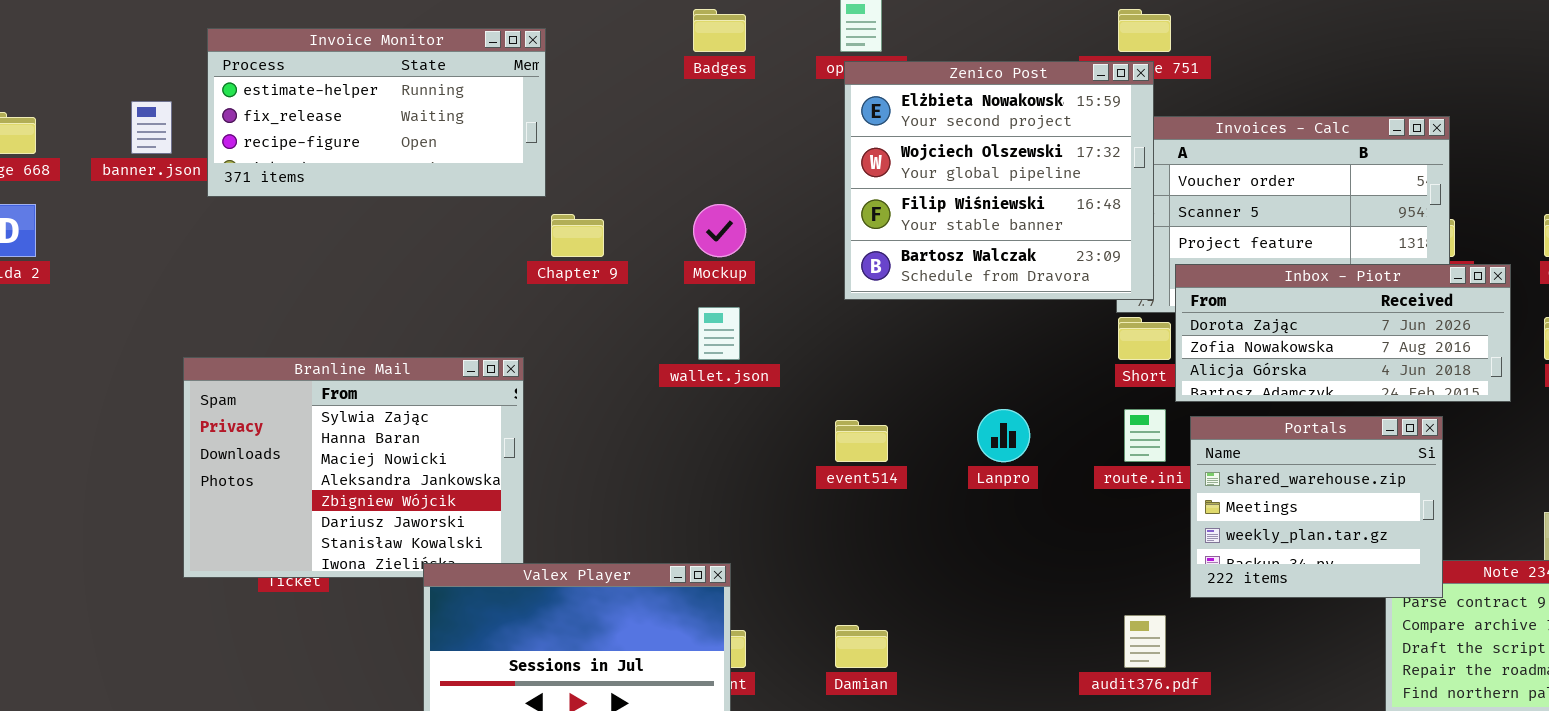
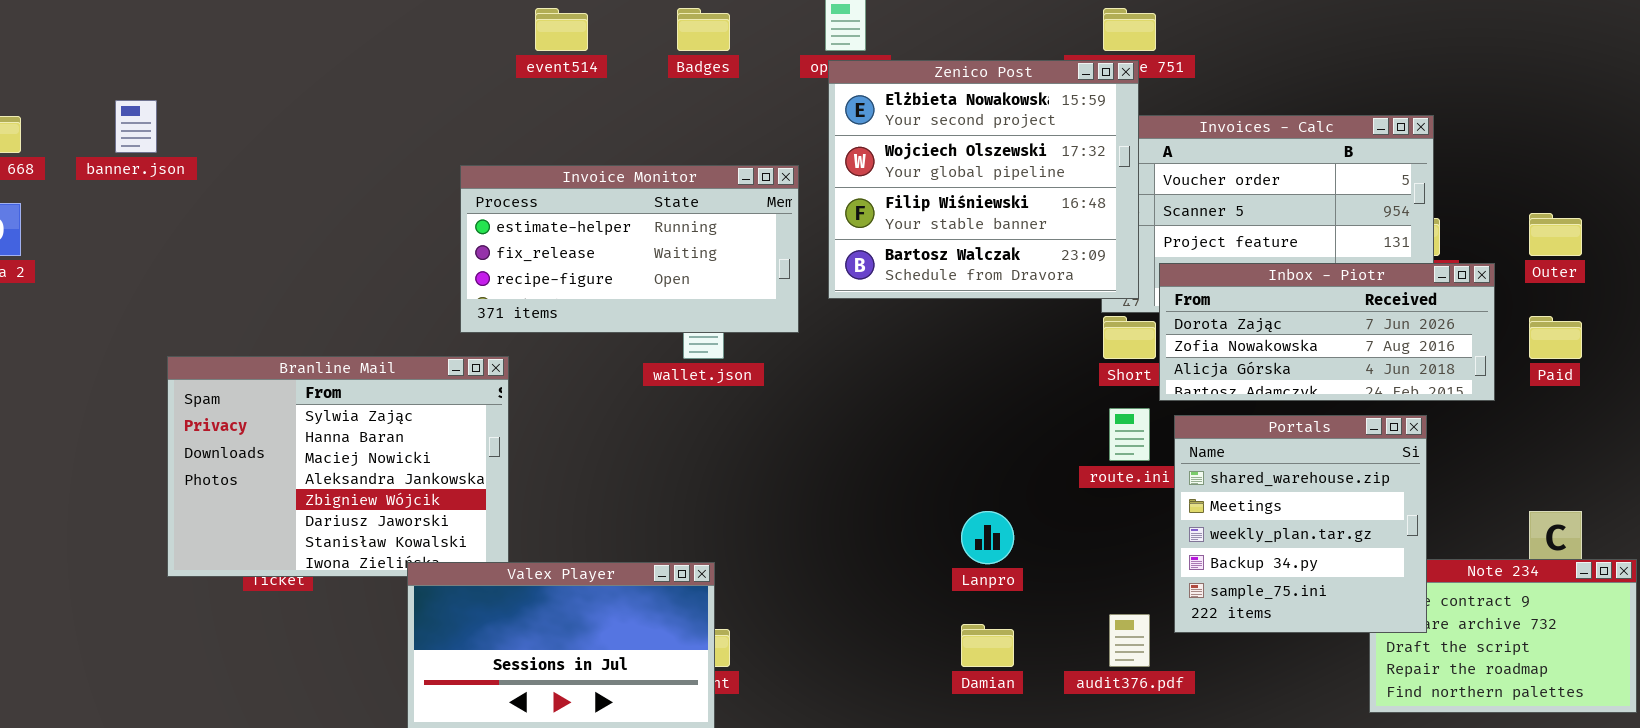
Invoice Monitor: [207,28,546,197] -> [460,165,799,333], moved
Lanpro: [977,409,1030,462] -> [961,511,1014,564], moved
Portals: [1190,416,1443,598] -> [1174,415,1427,633], resized
event514: [835,420,888,462] -> [535,8,588,51], moved
Damian: [835,625,888,668] -> [961,624,1014,667], moved

